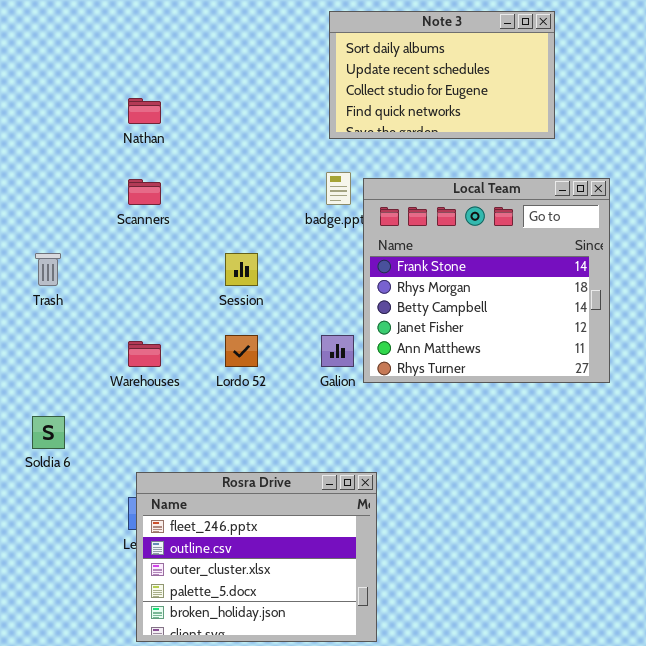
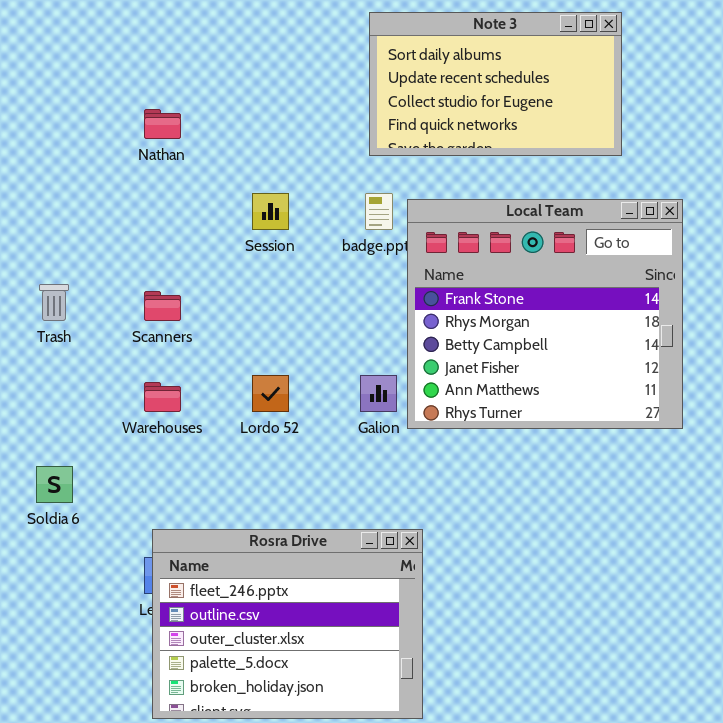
Scanners: [128,179,161,205] -> [144,291,181,321], moved
Session: [225,253,258,286] -> [252,193,289,230], moved

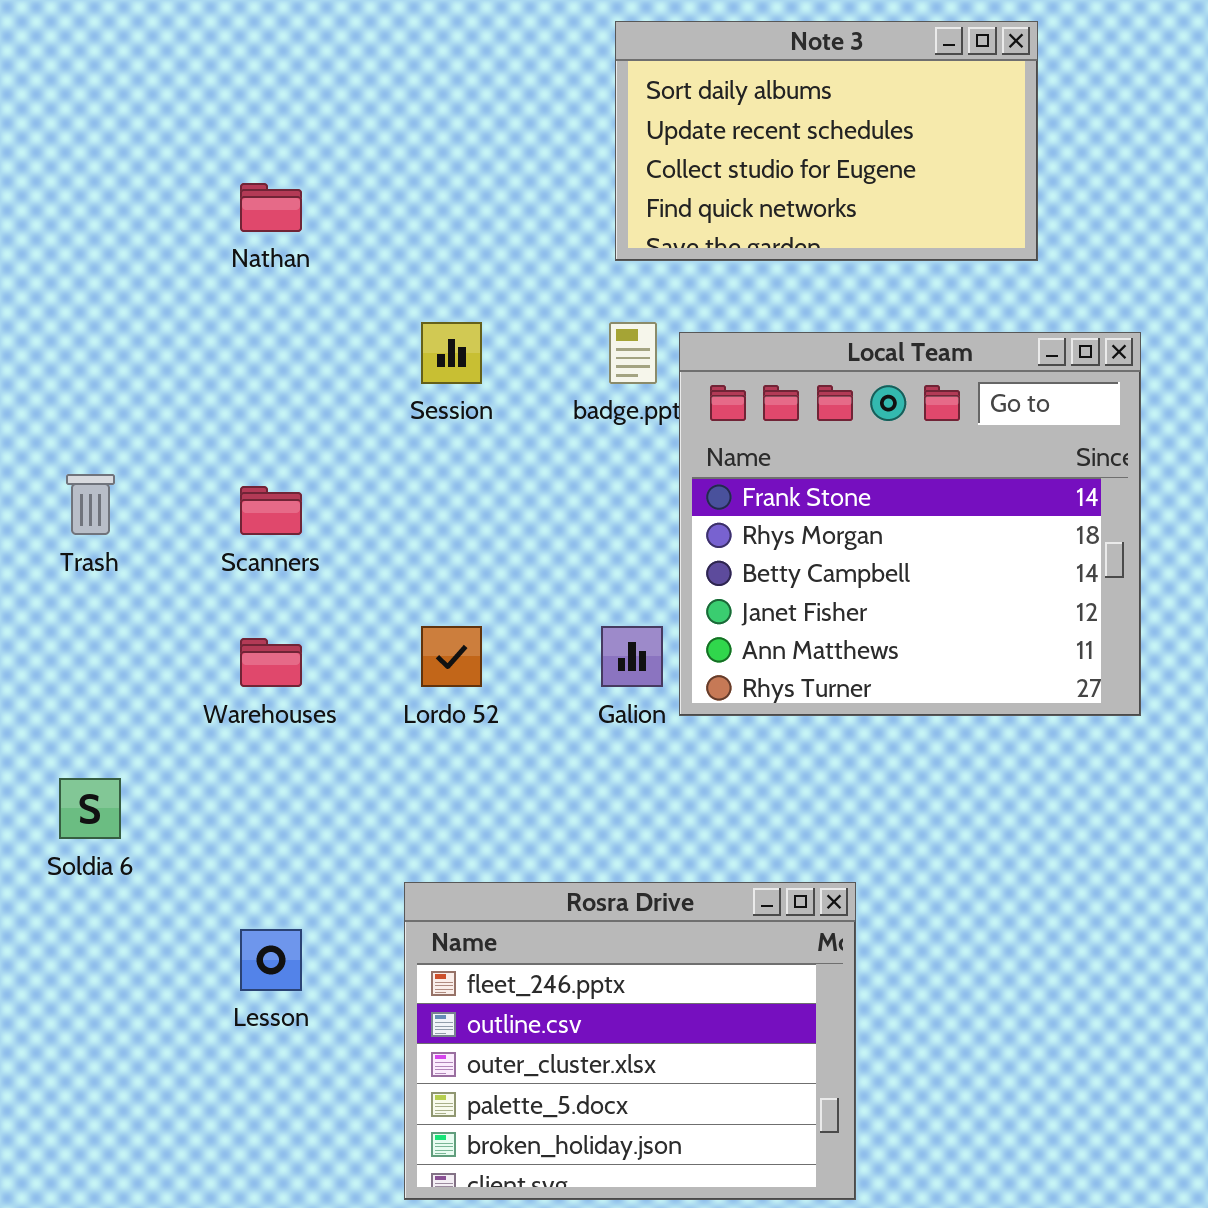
Rosra Drive: [152,529,423,719] -> [404,882,856,1200], moved

